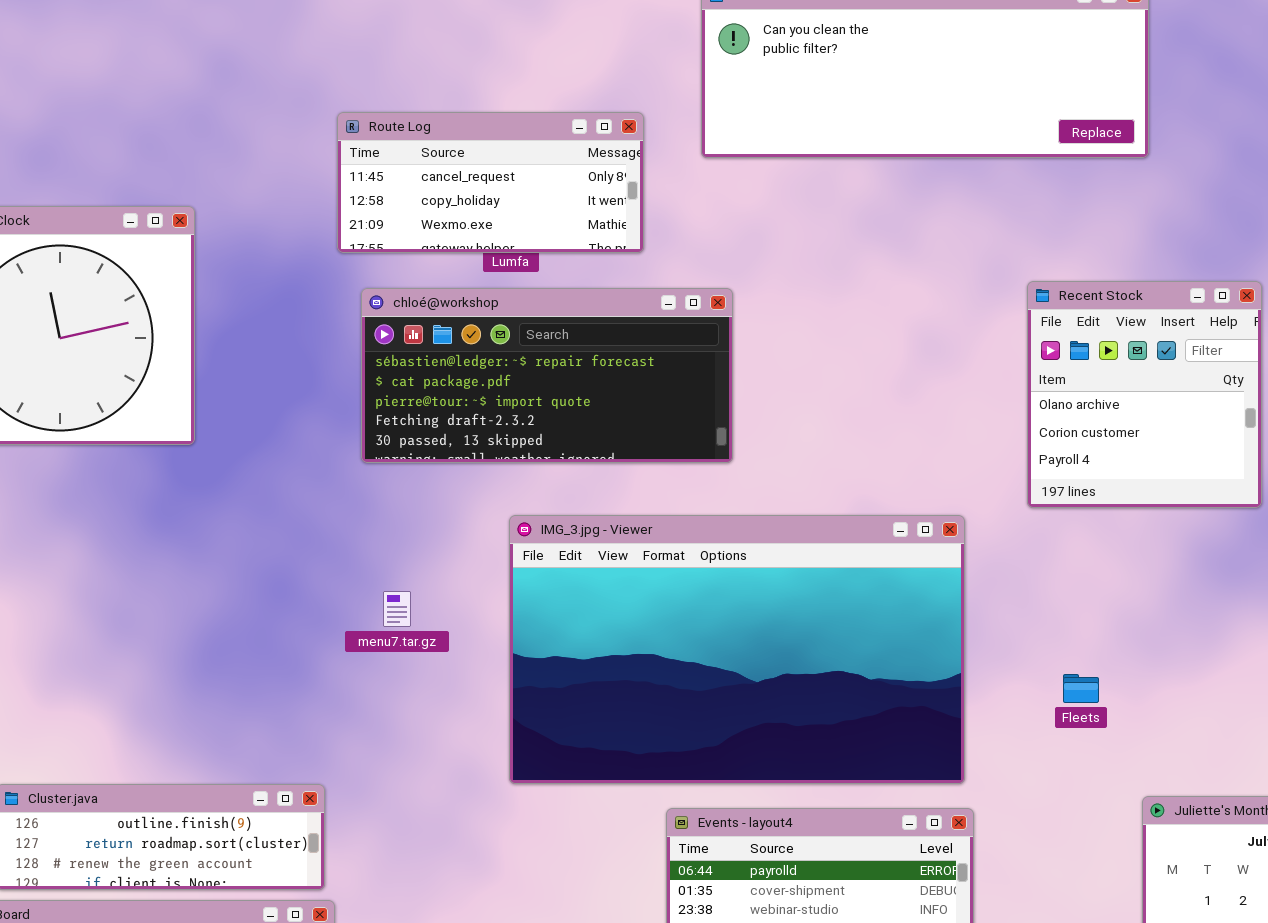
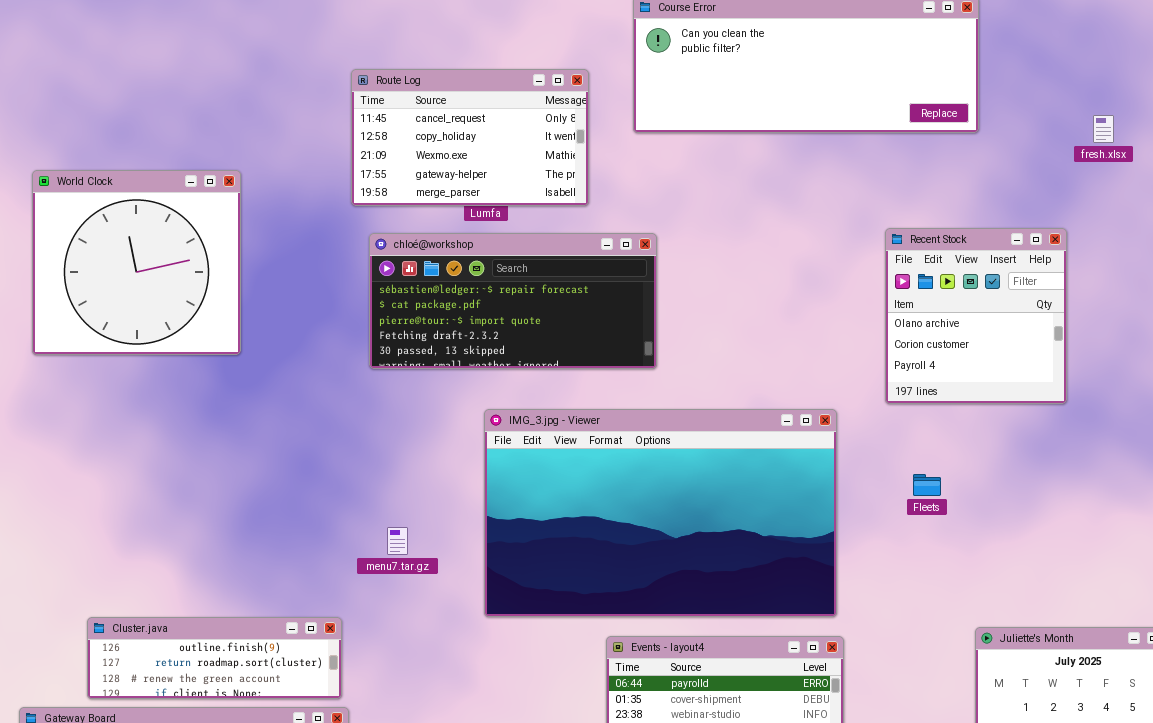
Route Log: [337,112,644,253] -> [351,69,589,206], resized
menu7.tar.gz: [383,591,411,627] -> [387,527,408,555], moved
Fleets: [1063,674,1099,703] -> [913,474,941,496], moved

